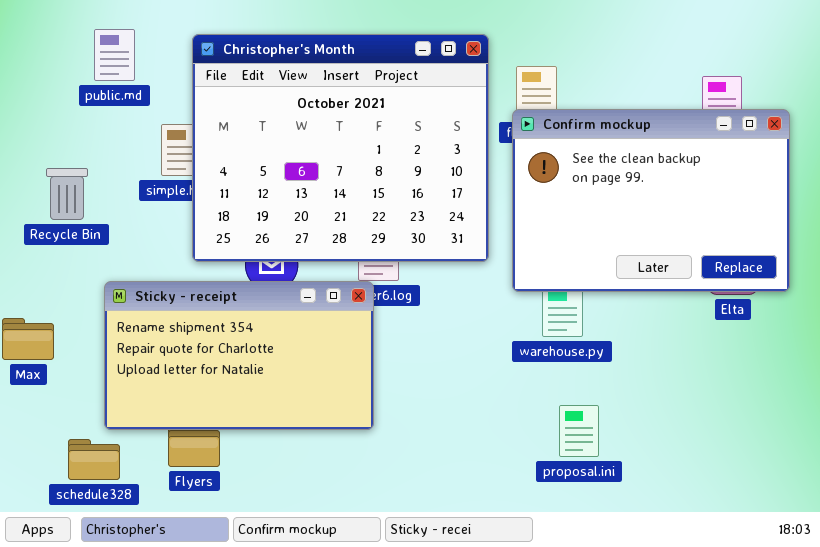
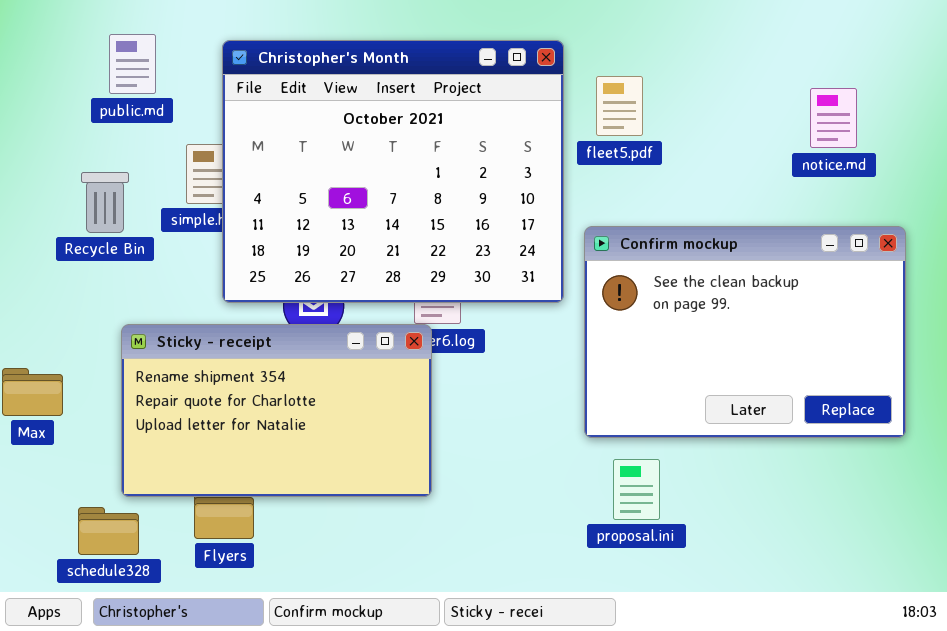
Confirm mockup: [512,109,790,292] -> [584,226,906,438], moved
Recycle Bin: [46,168,88,220] -> [81,172,129,233], moved
proposal.ini: [559,405,599,457] -> [613,459,660,520], moved

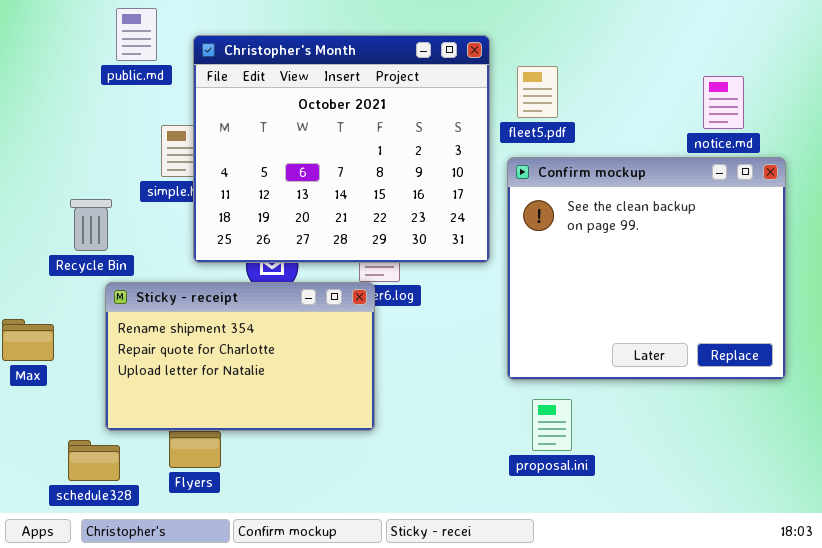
public.md: [109,34,156,94] -> [116,8,157,61], moved
Recycle Bin: [81,172,129,233] -> [70,199,112,251], moved
Confirm mockup: [584,226,906,438] -> [507,157,786,380], resized

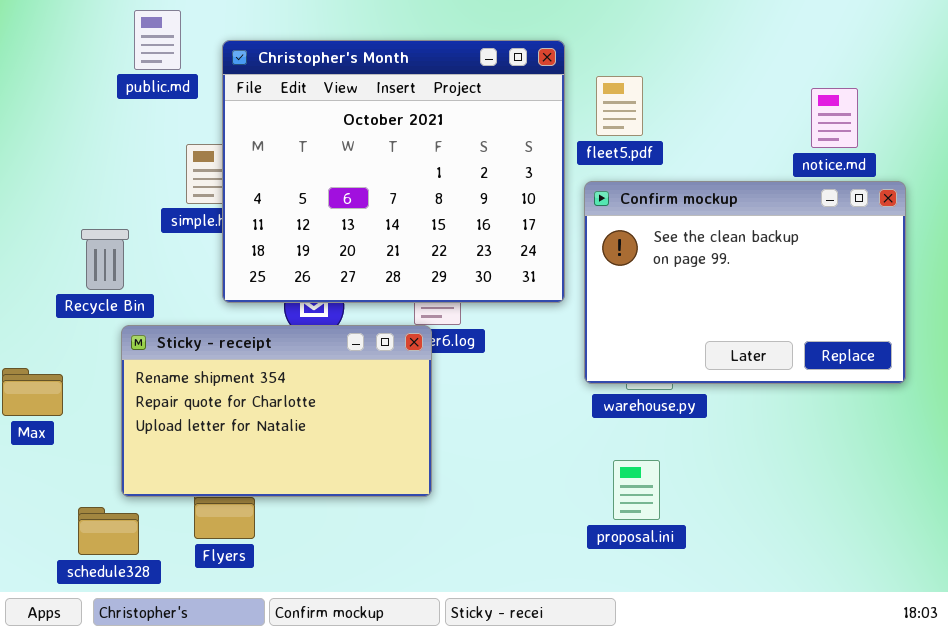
Confirm mockup: [507,157,786,380] -> [584,181,906,384], resized

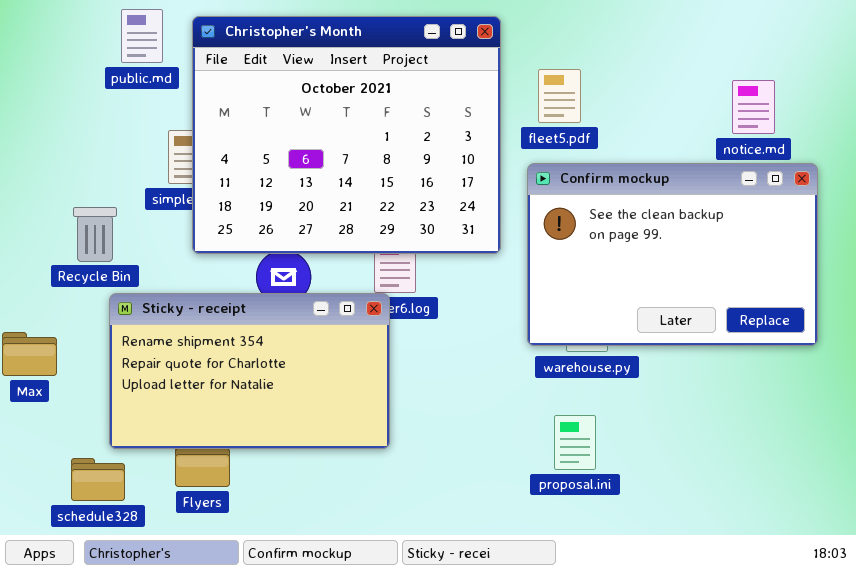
Christopher's Month: [222,40,565,303] -> [192,16,501,254], moved

